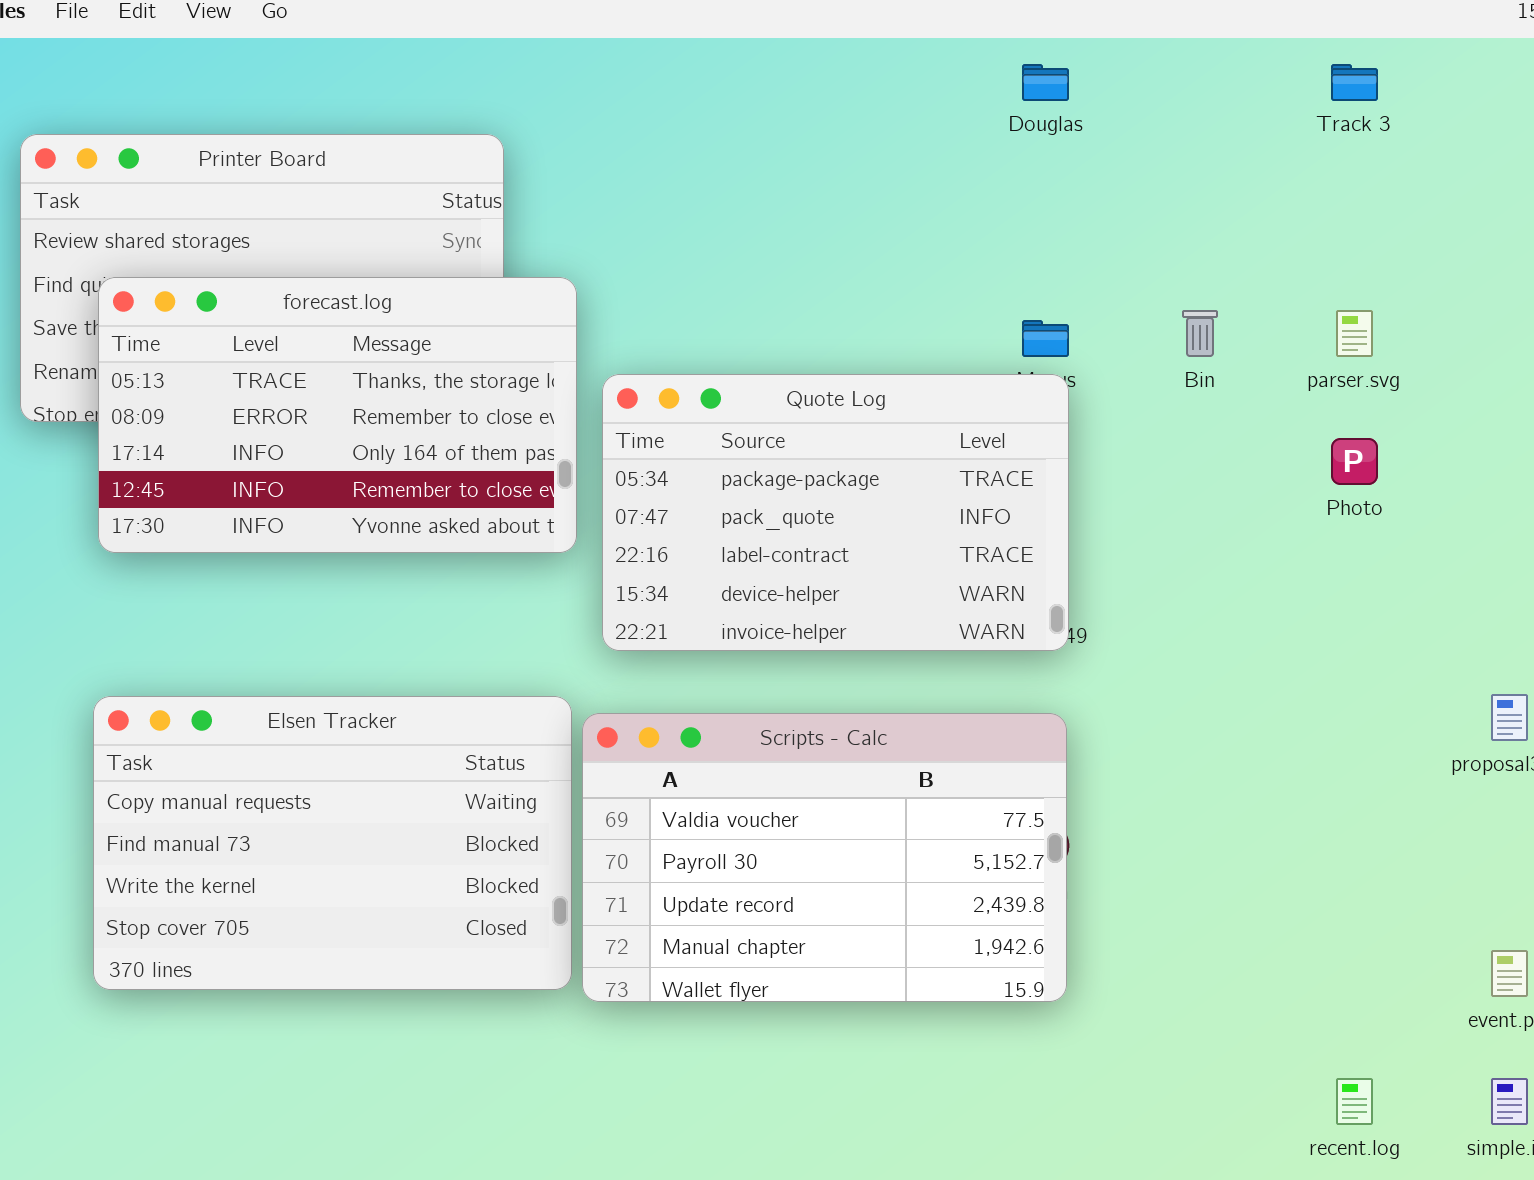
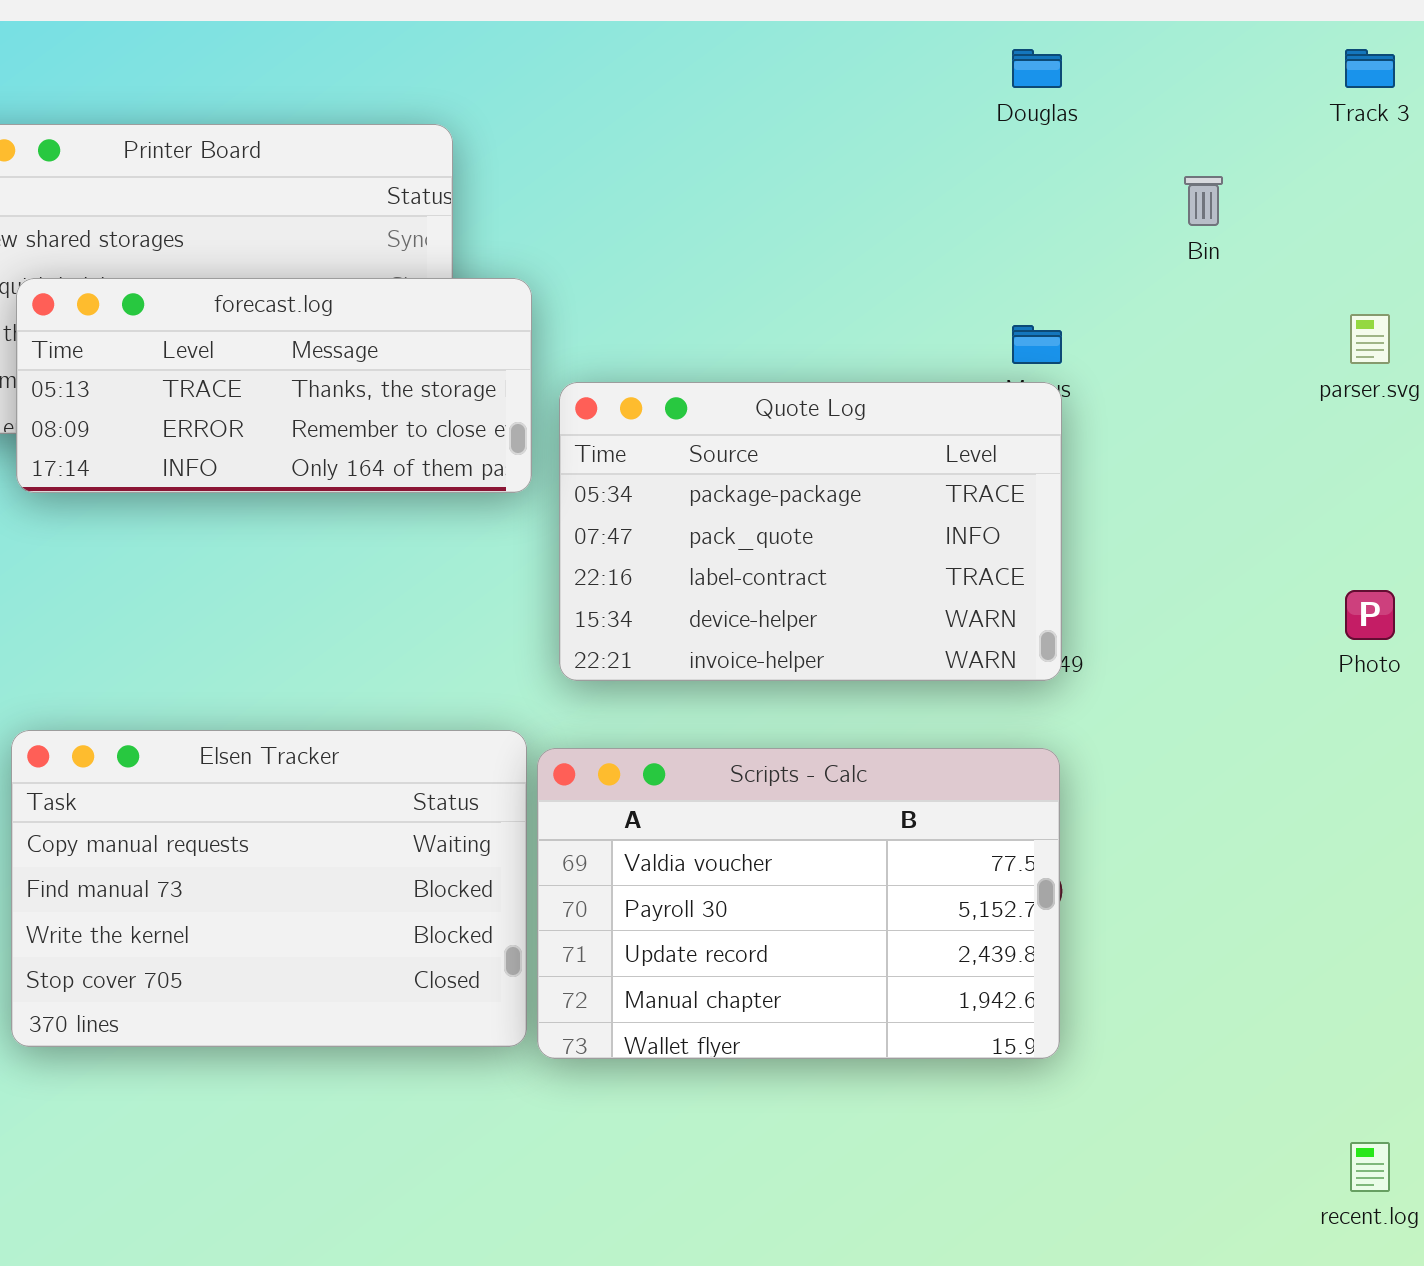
forecast.log: [98,277,577,553] -> [16,278,532,493], resized
Bin: [1182,310,1218,357] -> [1184,176,1223,226], moved
Photo: [1331,438,1378,485] -> [1345,590,1395,640], moved

